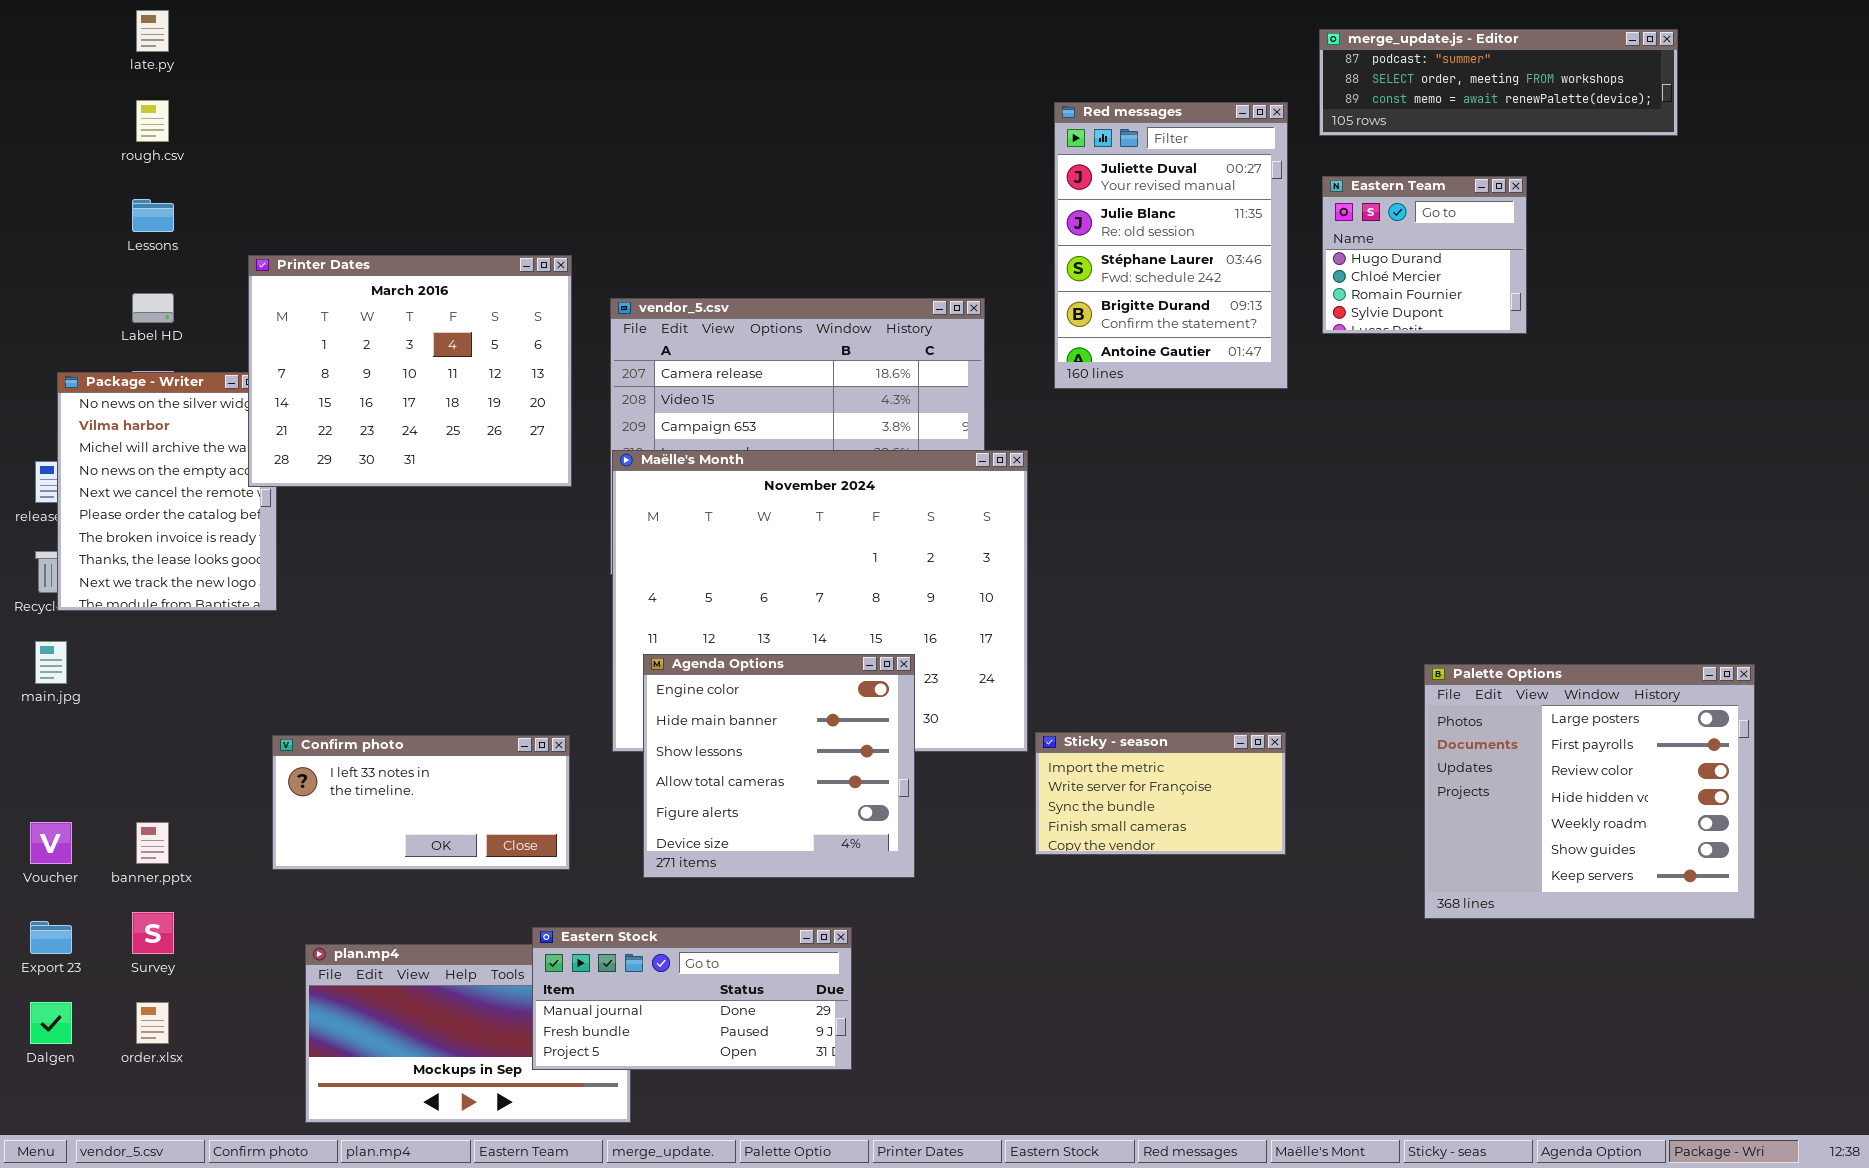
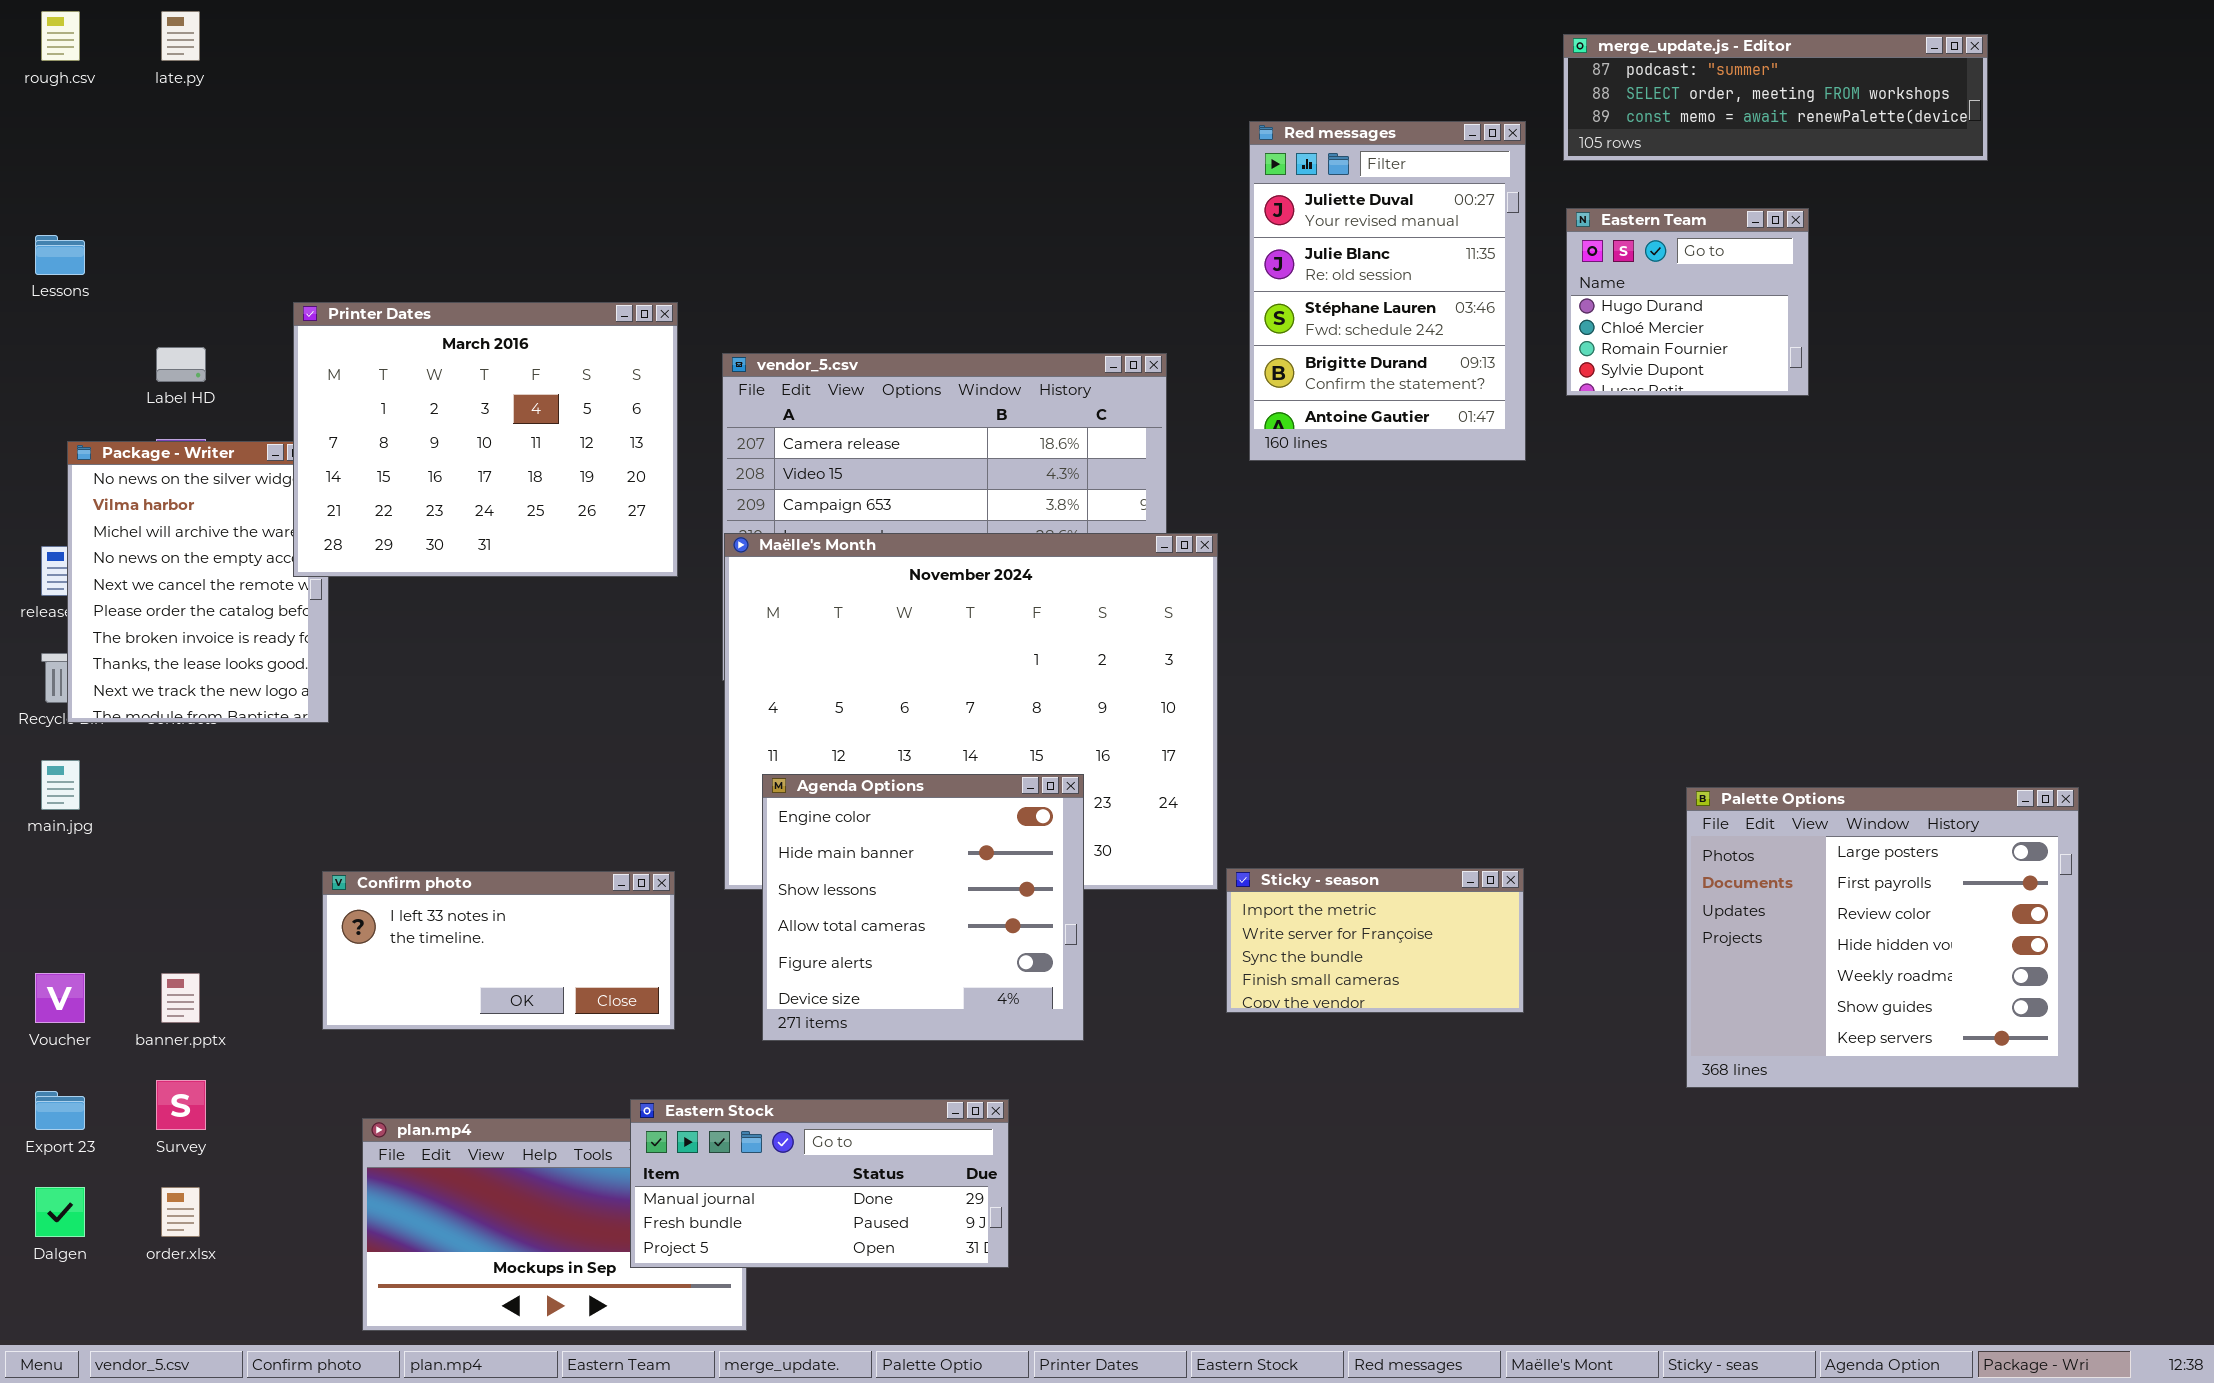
rough.csv: [136,100,169,142] -> [41,11,80,61], moved
Lessons: [132,199,174,232] -> [35,235,85,275], moved

